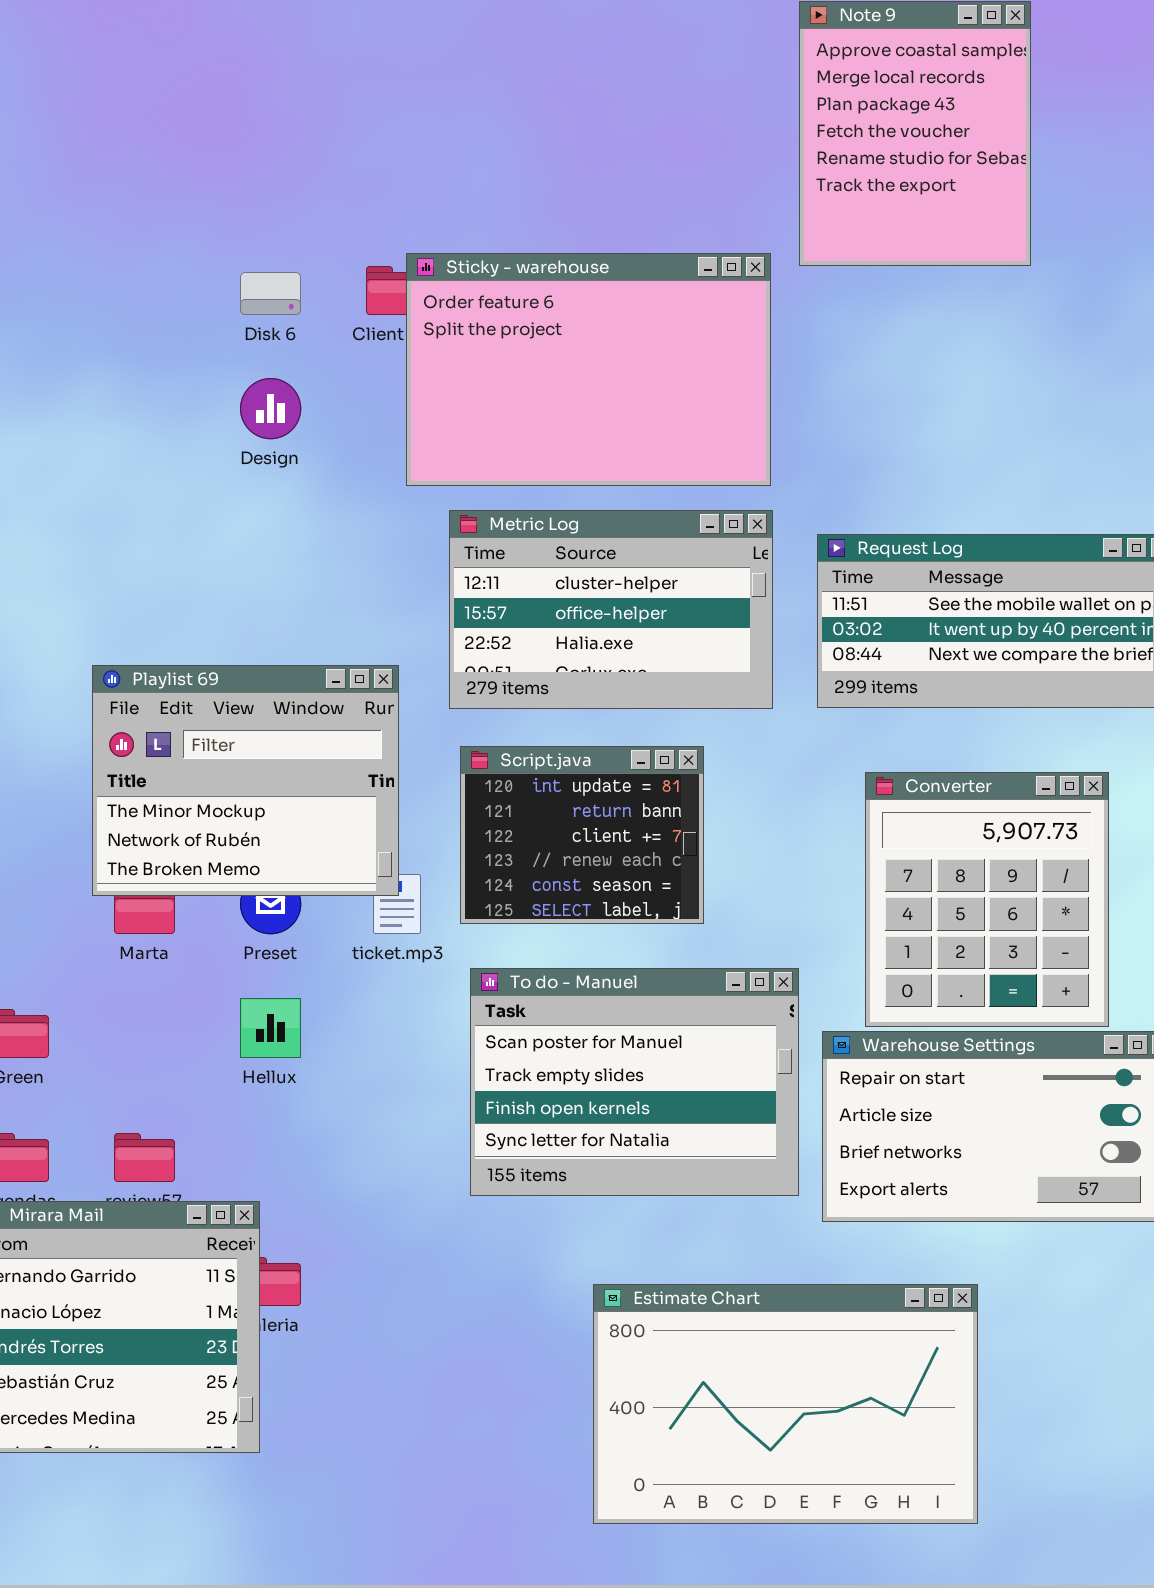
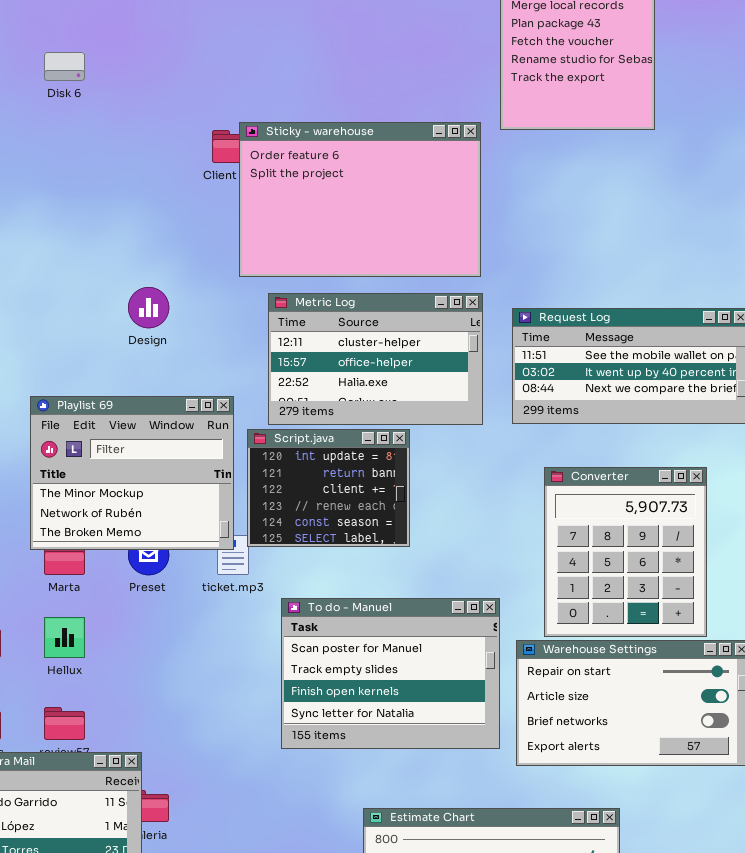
Disk 6: [240,272,301,315] -> [44,52,85,81], moved
Design: [240,378,301,439] -> [128,287,169,328], moved
Script.java: [460,746,704,924] -> [247,429,410,547], moved
Hellux: [240,998,301,1058] -> [44,617,85,658], moved

